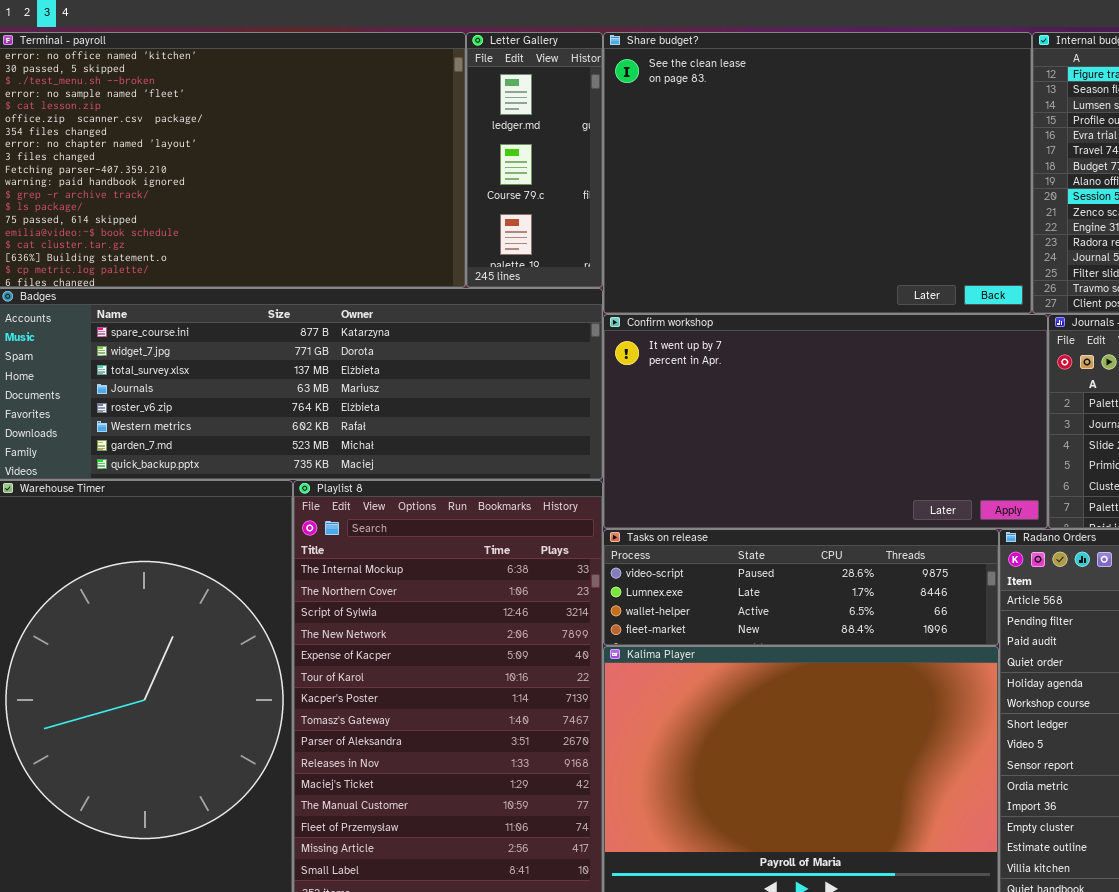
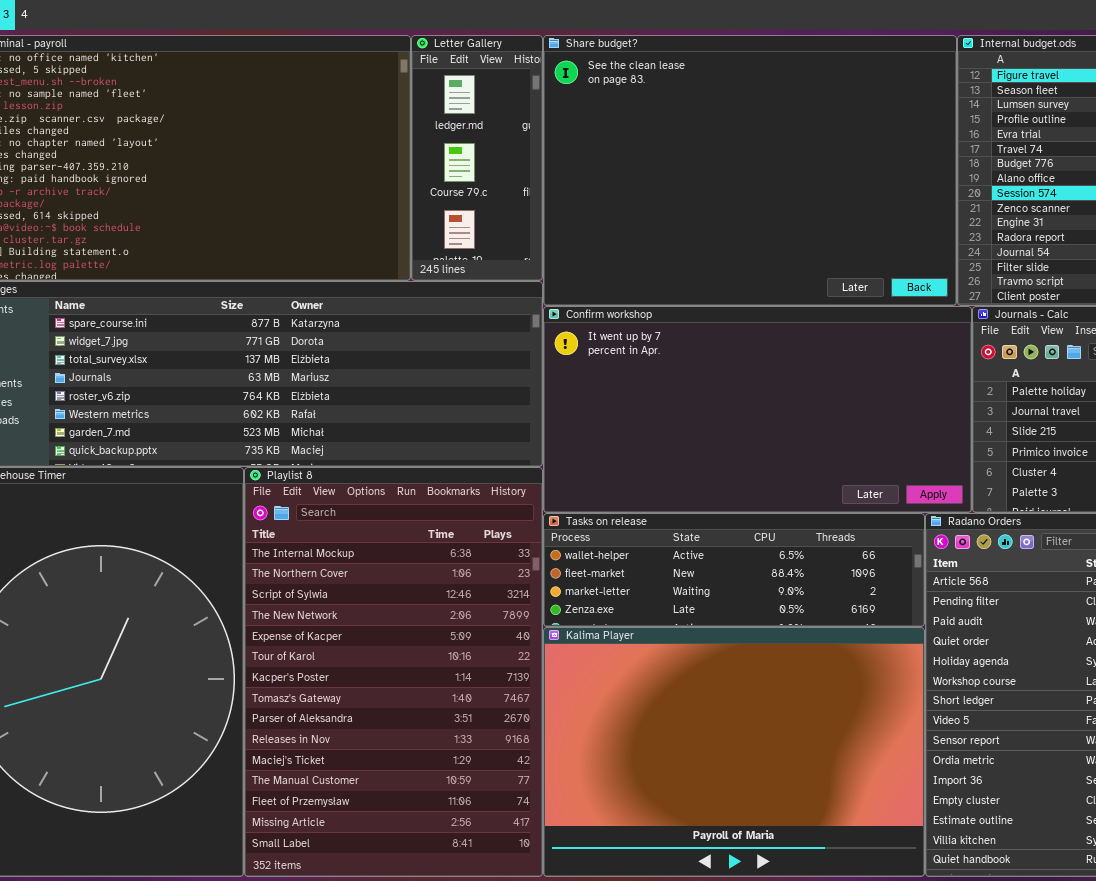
Tasks on release: [603,529,999,646] -> [543,513,925,627], scrolled down 2 rows

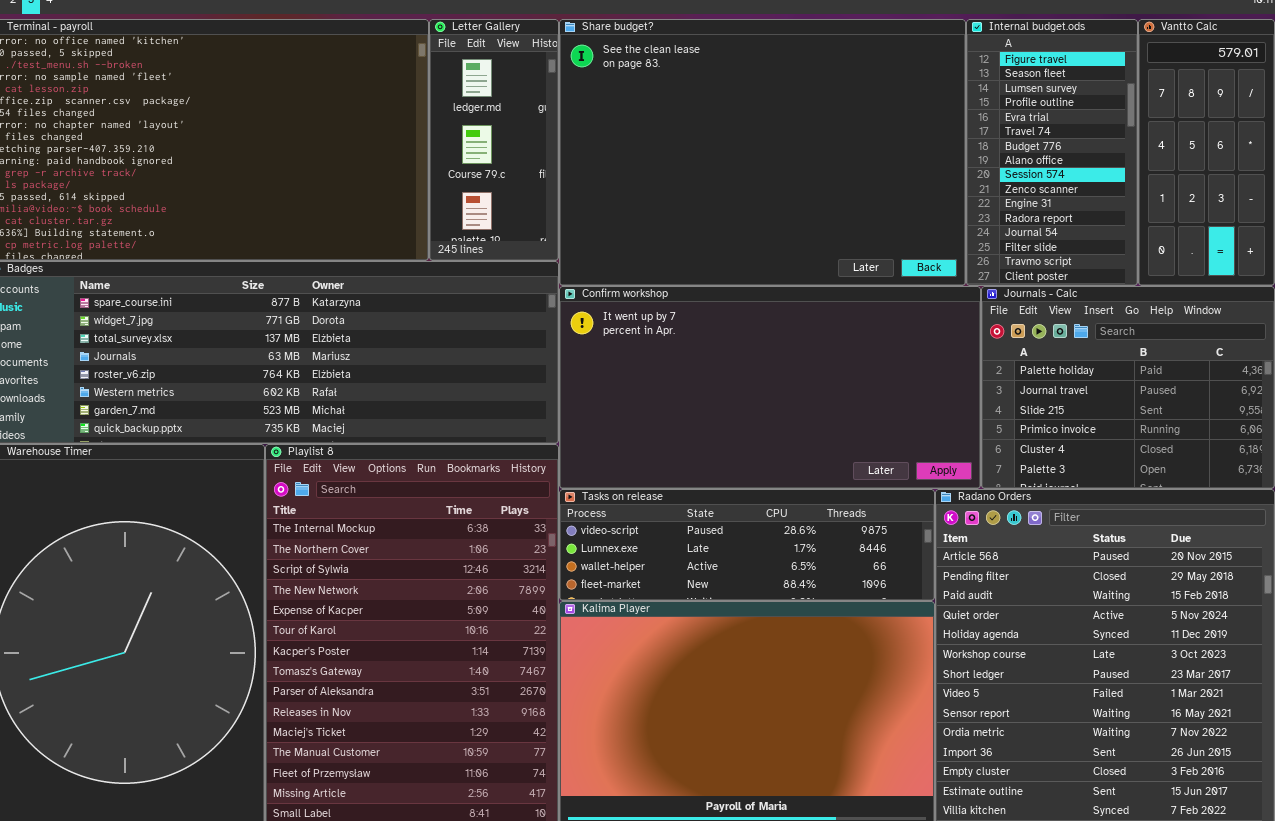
Tasks on release: [543,513,925,627] -> [559,489,935,601], scrolled up 2 rows

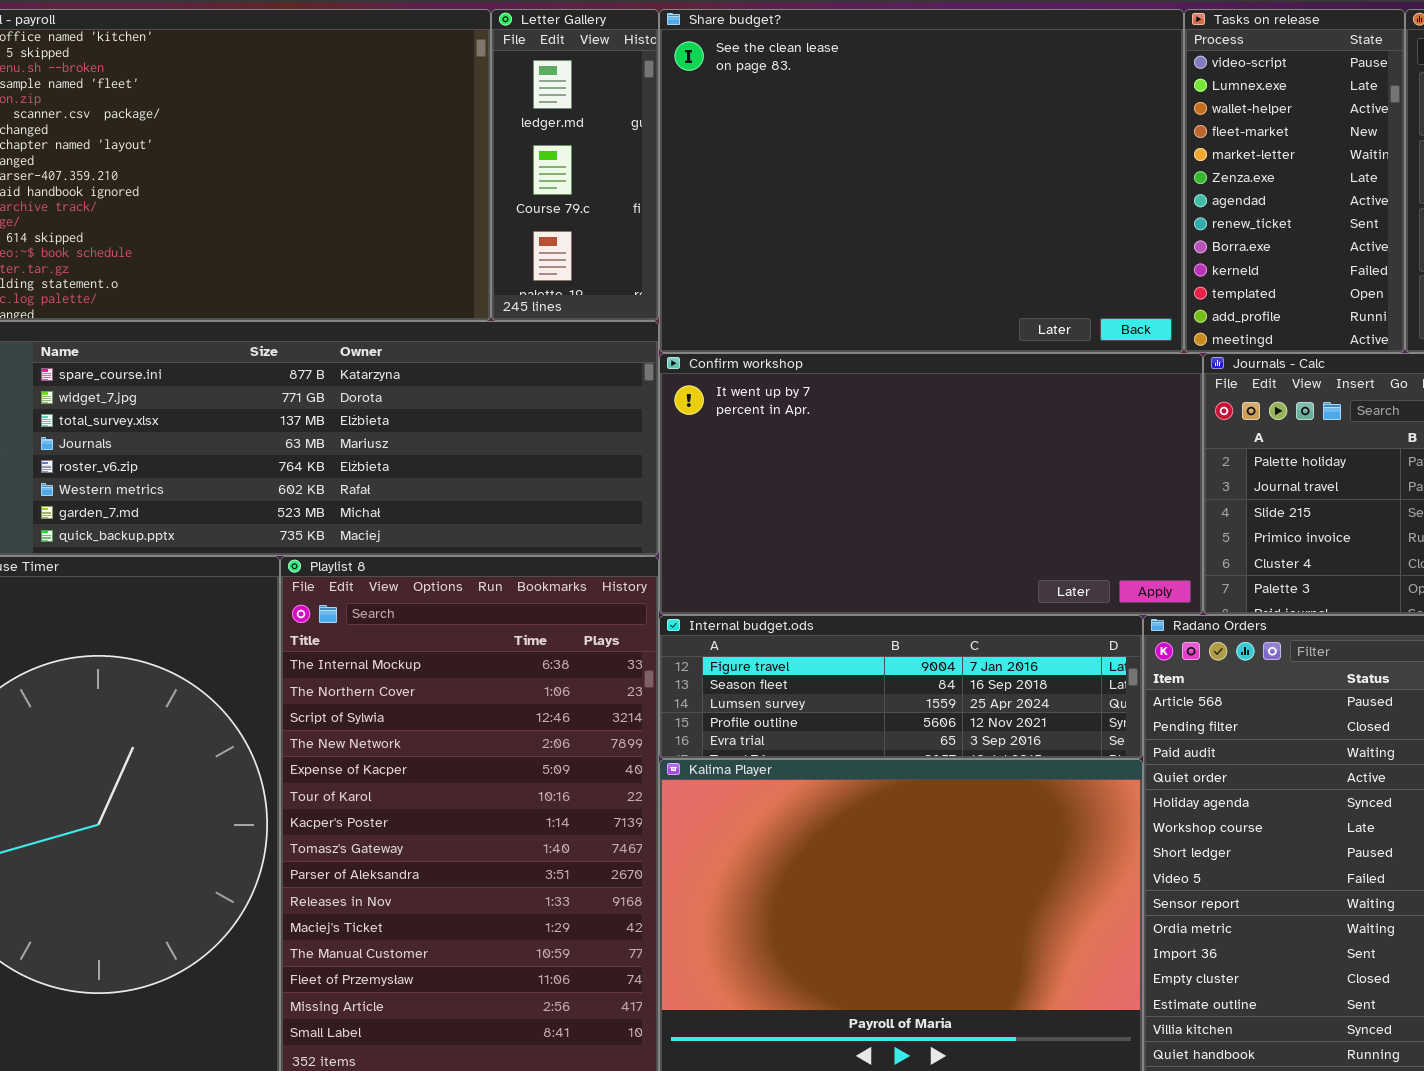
Internal budget.ods: [966,19,1138,286] -> [659,615,1143,759], moved, resized
Tasks on release: [559,489,935,601] -> [1184,9,1405,353], moved, resized

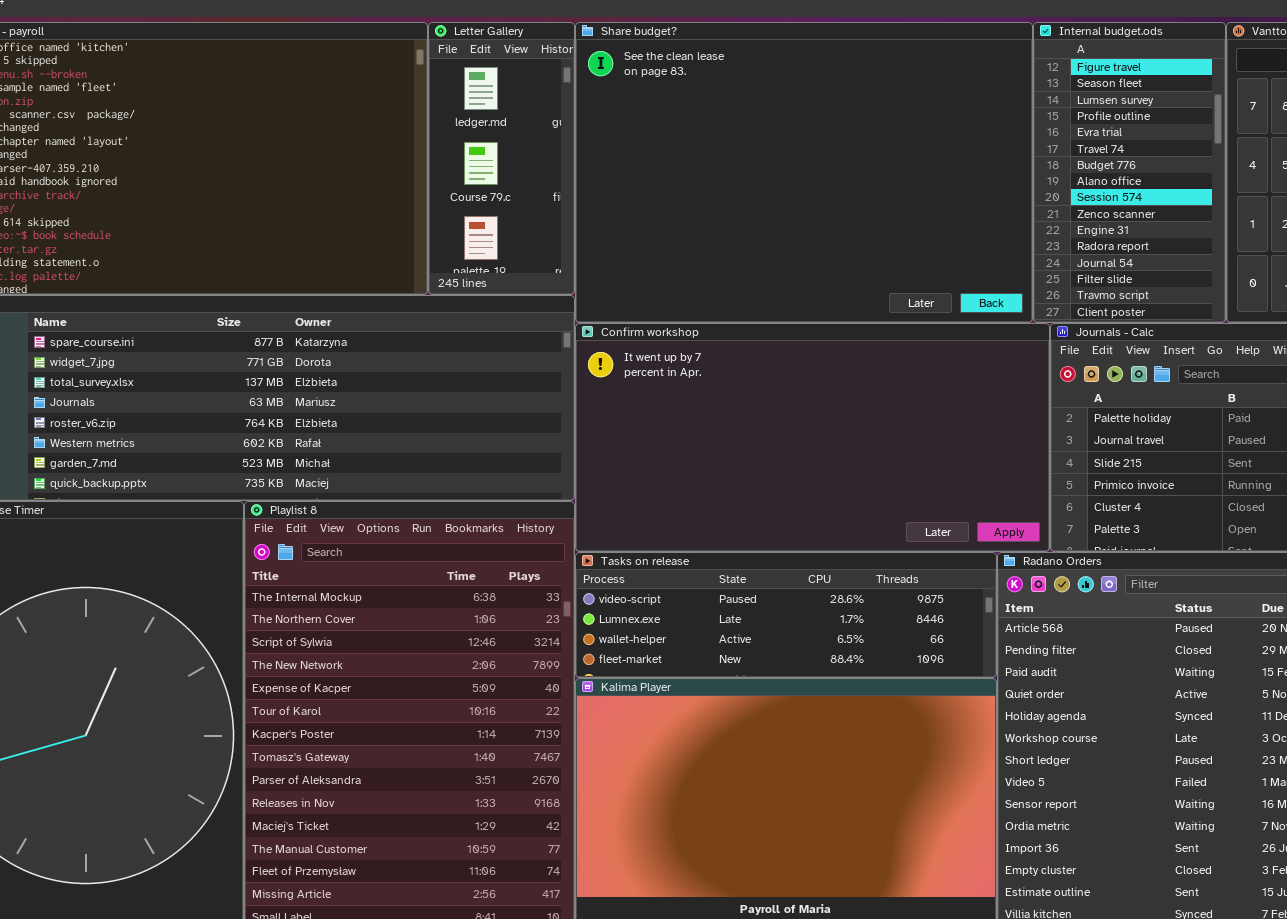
Tasks on release: [1184,9,1405,353] -> [575,552,997,678], moved, resized
Internal budget.ods: [659,615,1143,759] -> [1033,22,1226,323], moved, resized

